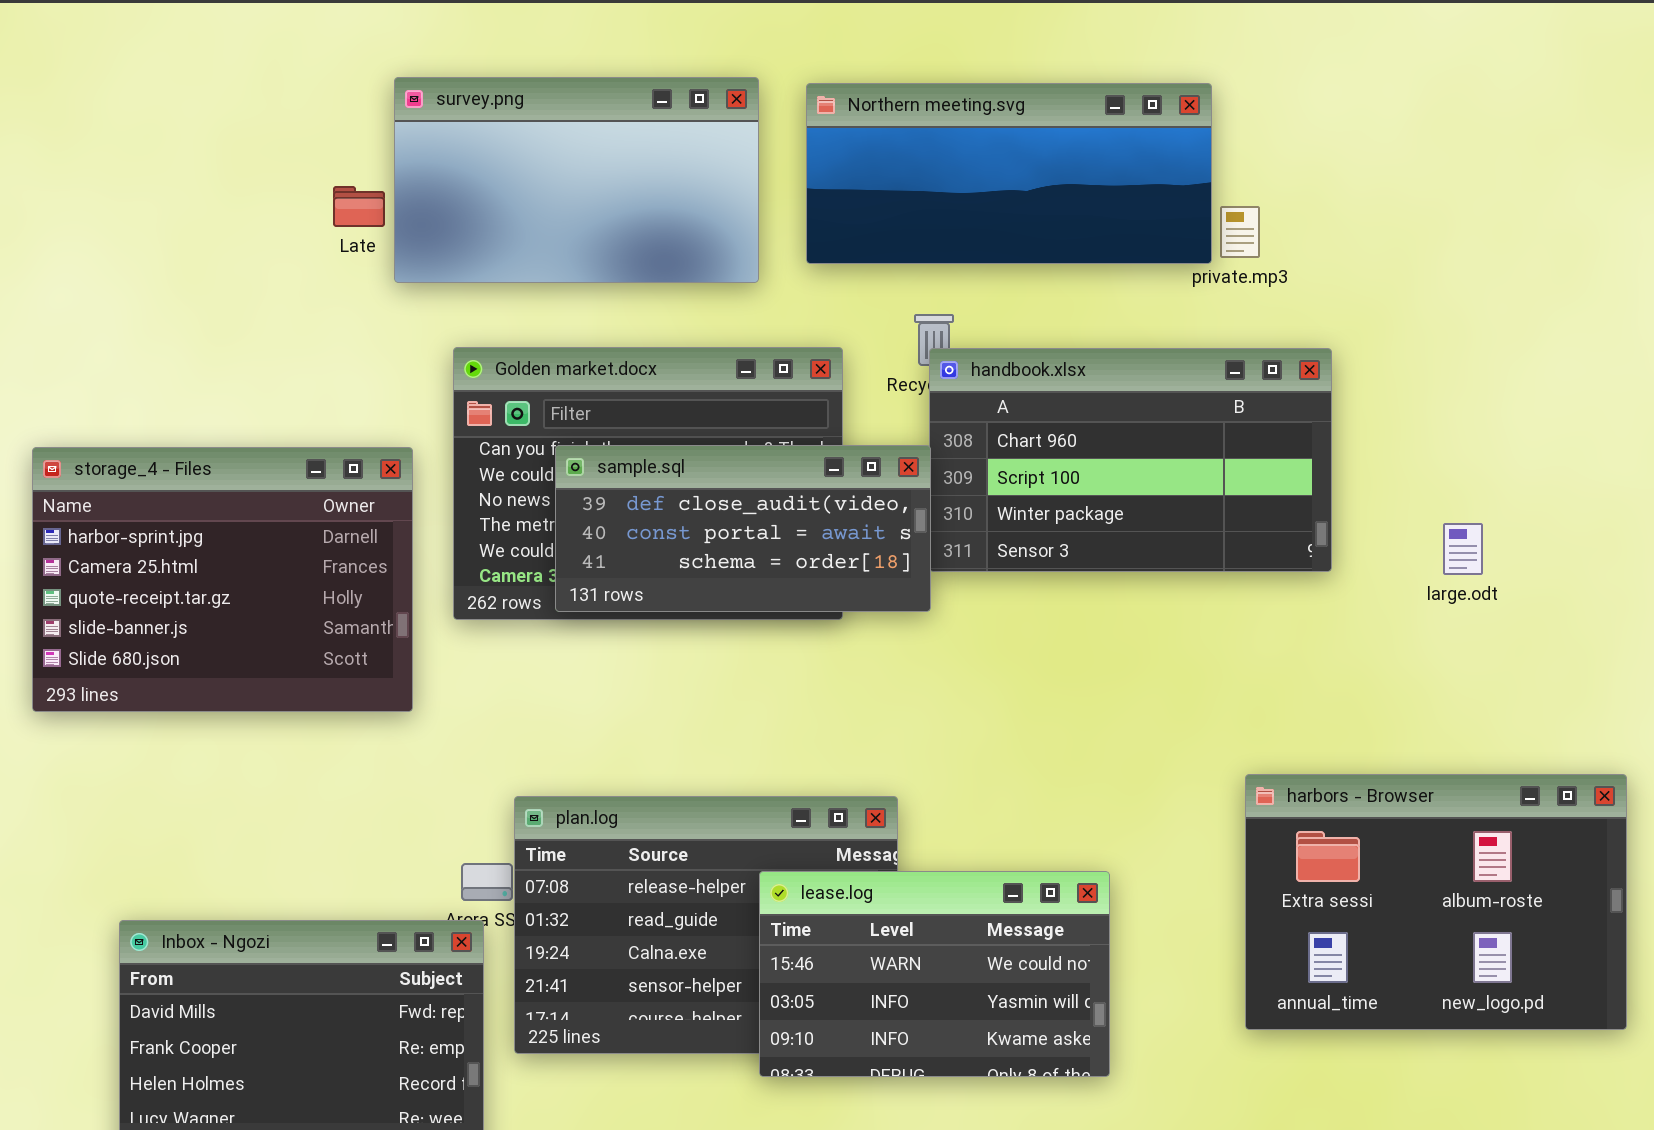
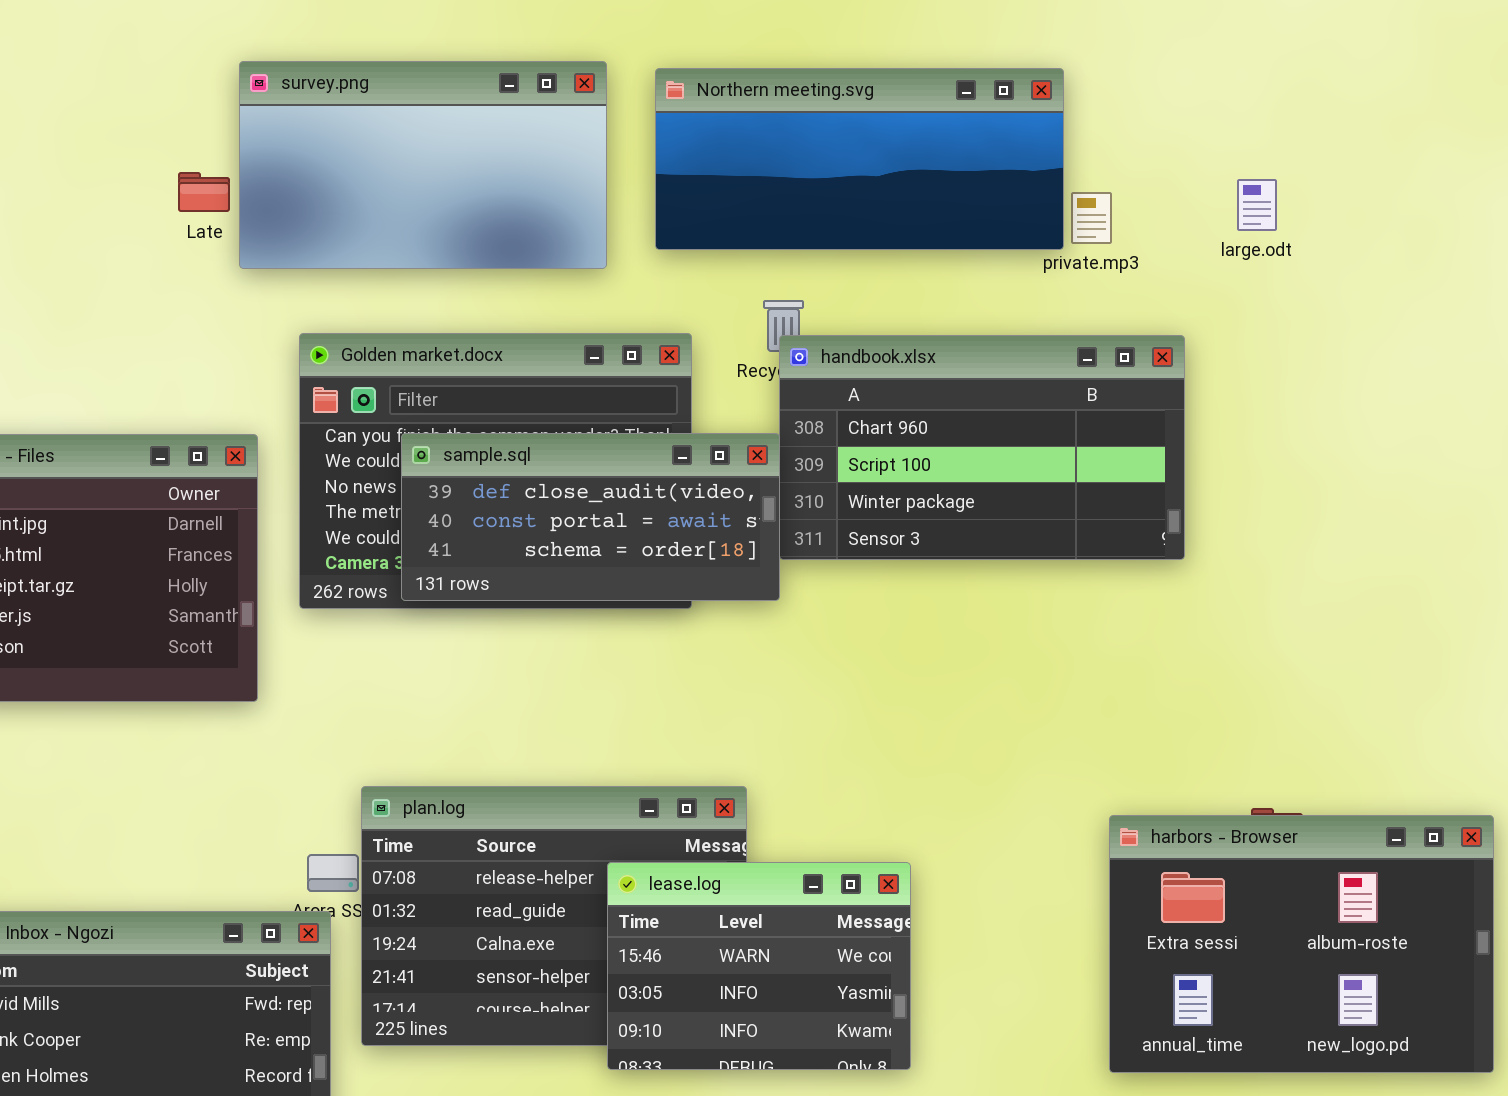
large.odt: [1443,523,1483,575] -> [1237,179,1277,231], moved
harbors - Browser: [1245,774,1627,1030] -> [1109,815,1494,1073], moved
lease.log: [759,871,1110,1077] -> [607,862,911,1070], resized

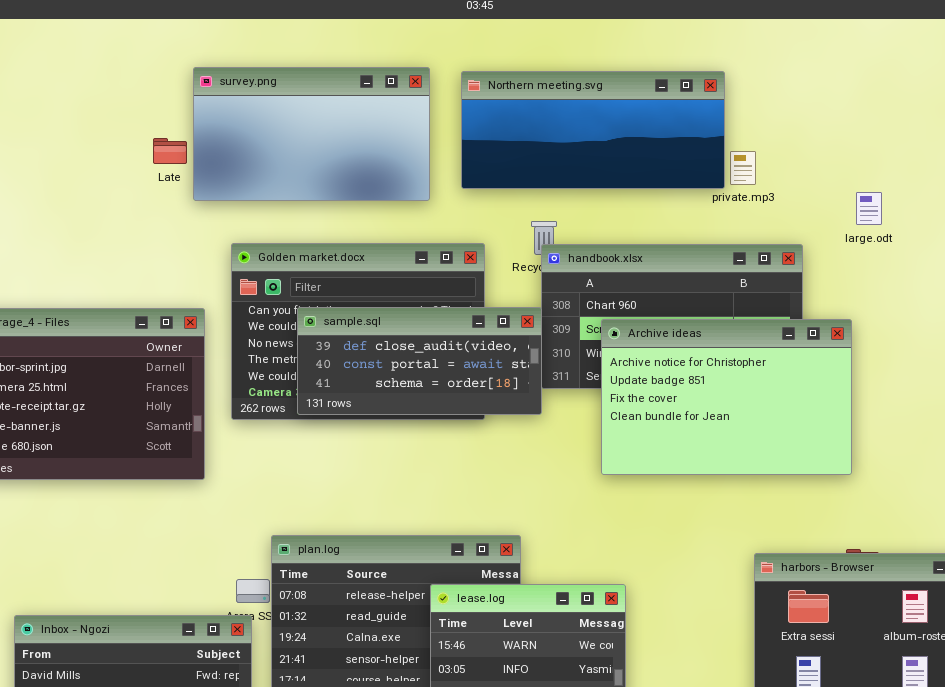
large.odt: [1237,179,1277,231] -> [856,192,882,225], moved
Archive ideas: none -> [601,319,852,475], opened

